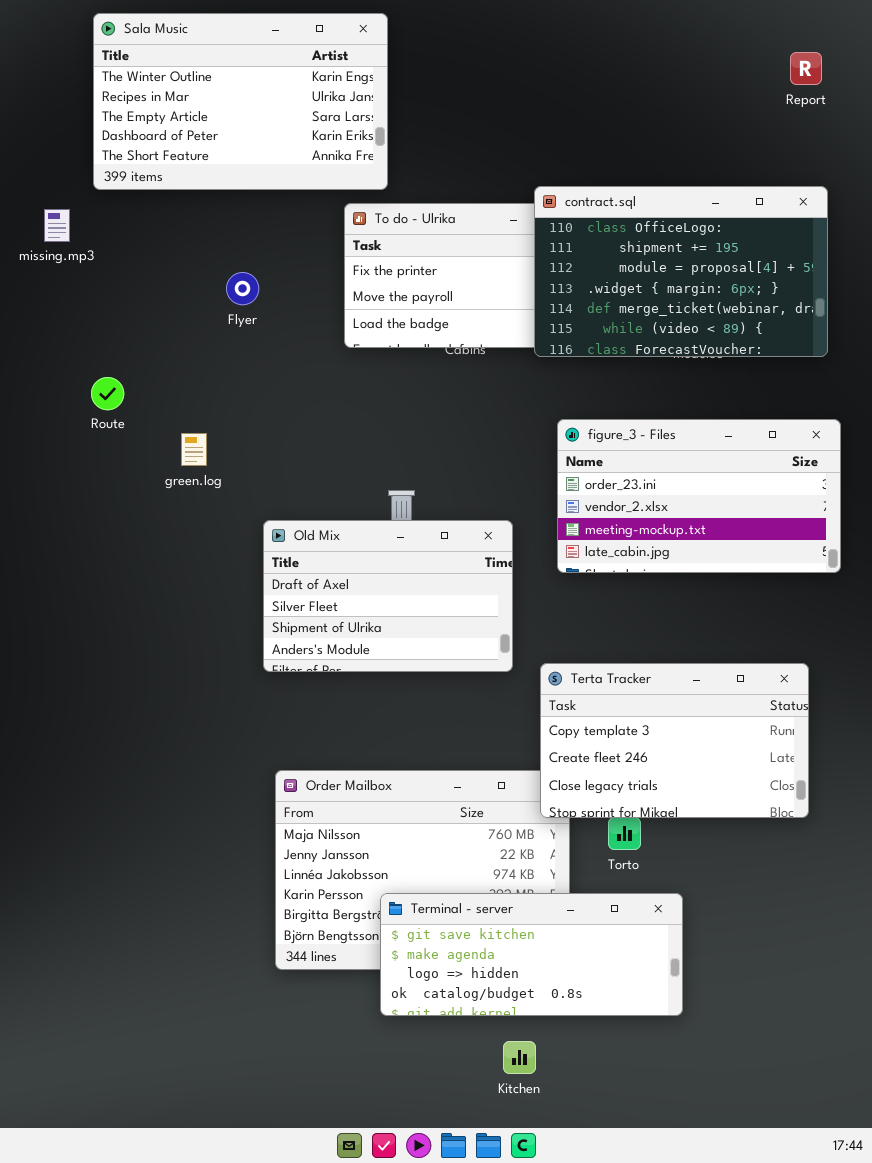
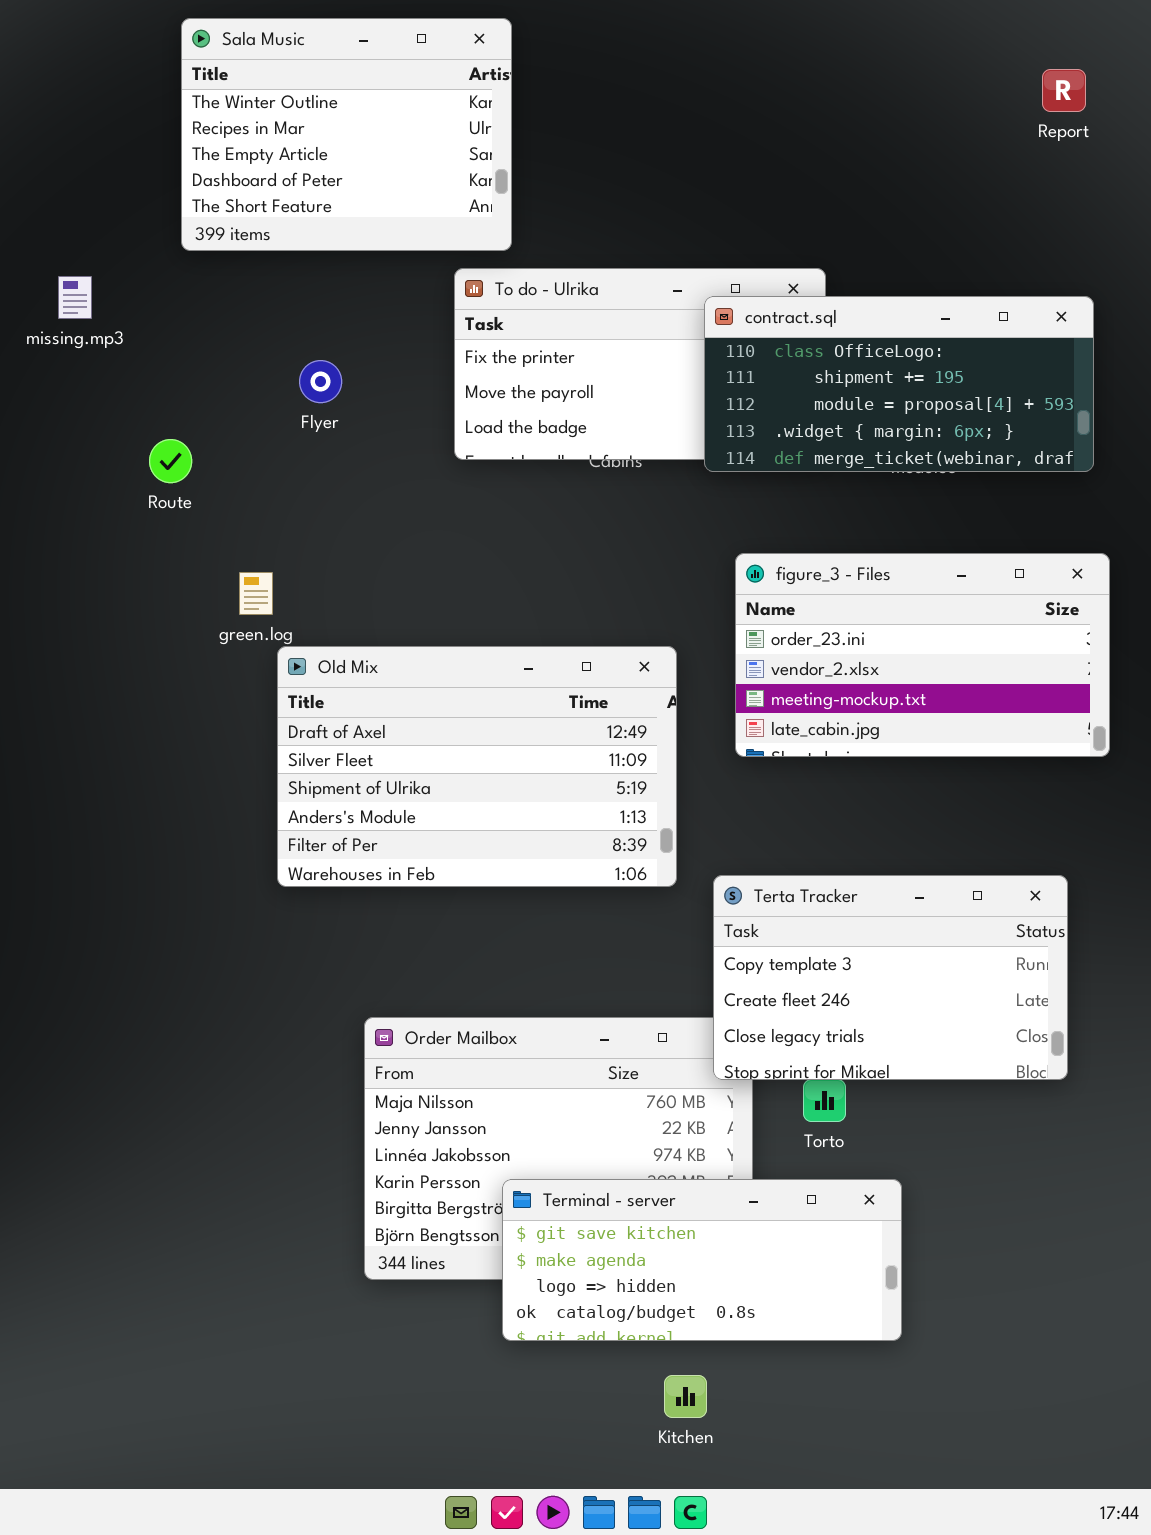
Sala Music: [93,13,388,190] -> [181,18,512,251], resized
contract.sql: [534,186,828,357] -> [704,296,1094,472], resized
Route: [91,377,124,410] -> [149,439,192,483], moved
Old Mix: [263,520,513,672] -> [277,646,677,887], resized

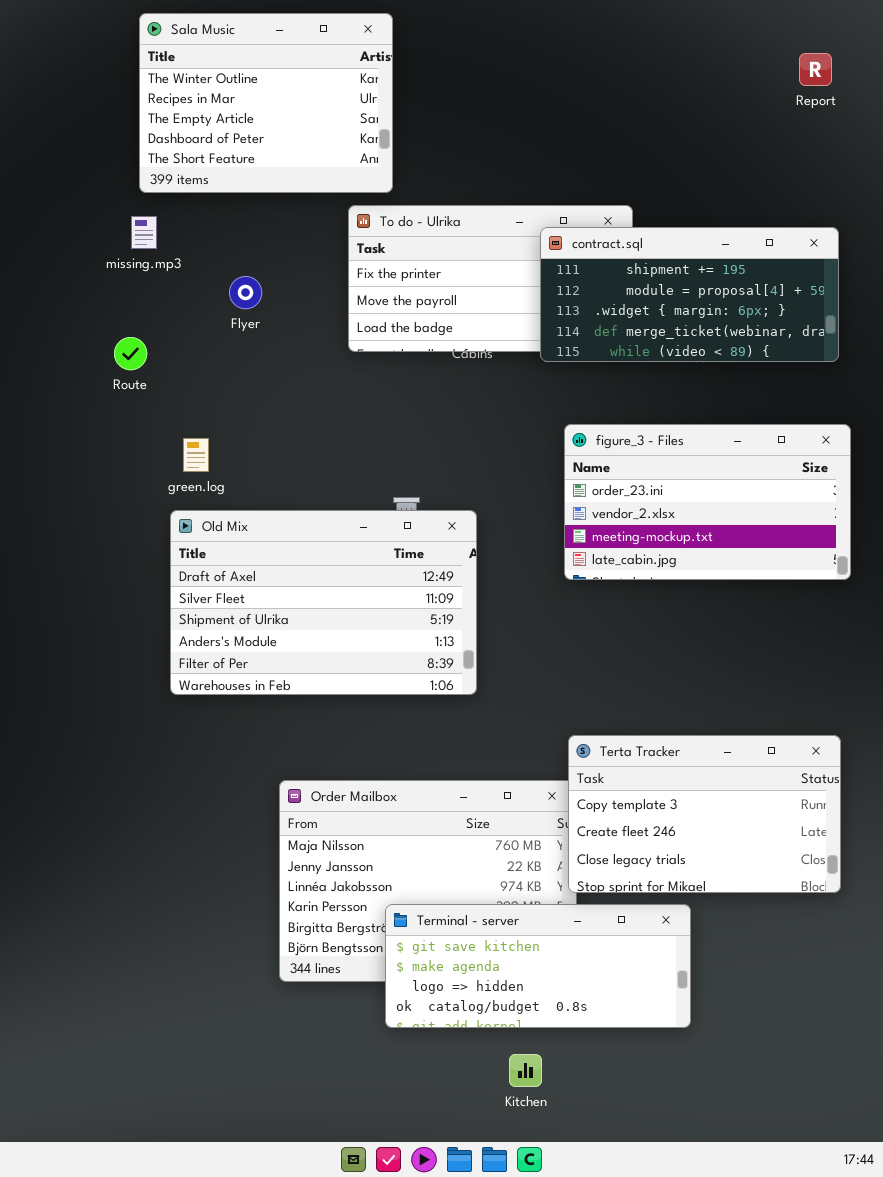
missing.mp3: [58,276,92,319] -> [131,216,157,249], moved
contract.sql: [704,296,1094,472] -> [540,227,839,362], scrolled down 1 row
Old Mix: [277,646,677,887] -> [170,510,477,695], moved
Terta Tracker: [713,875,1068,1080] -> [568,735,841,893], moved

